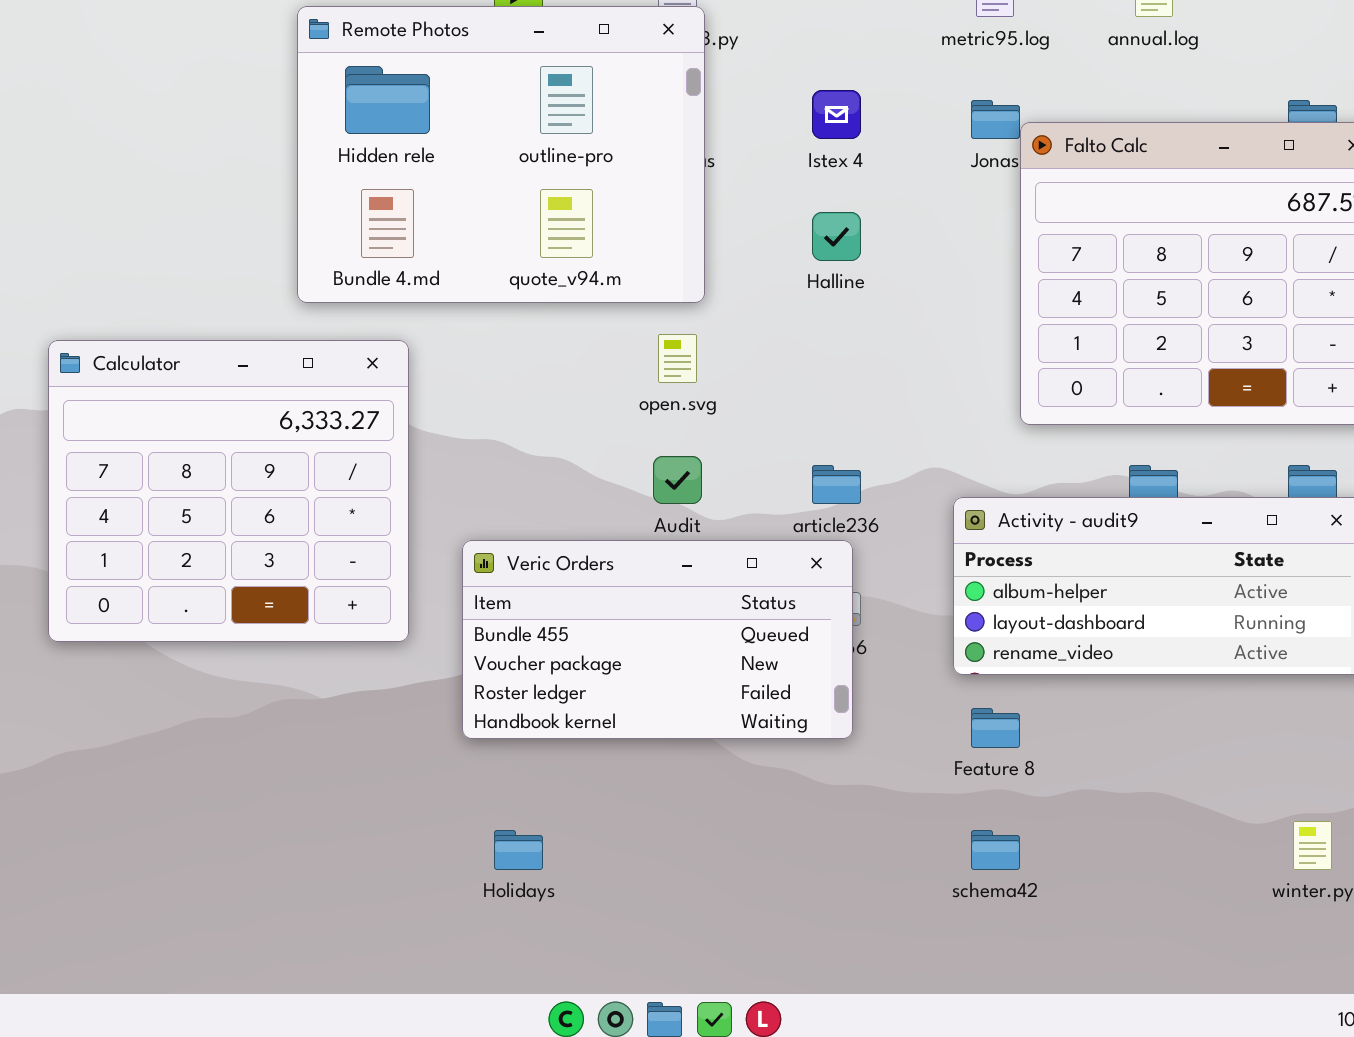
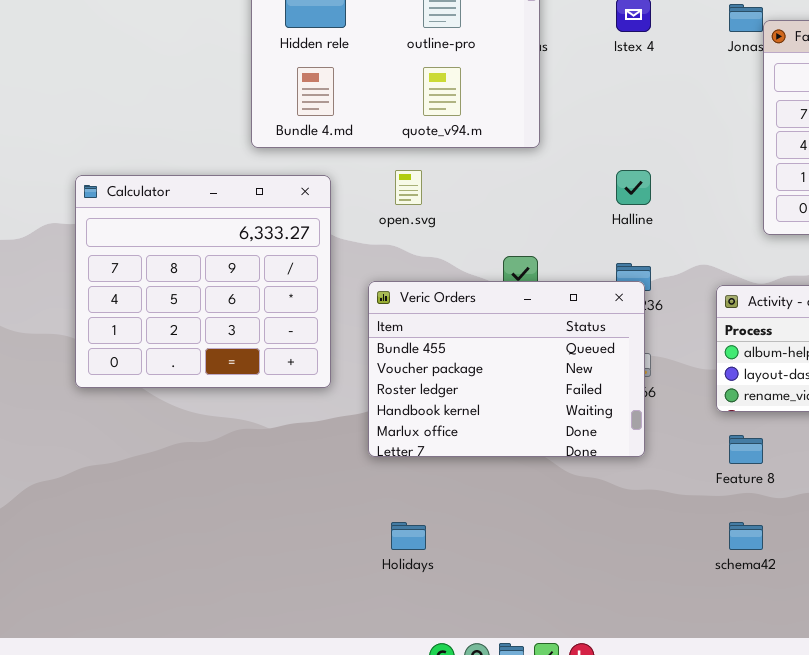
Halline: [812,212,861,261] -> [616,170,651,205], moved
open.svg: [658,334,697,383] -> [395,170,422,205], moved
Veric Orders: [462,540,853,739] -> [368,281,645,457], resized

